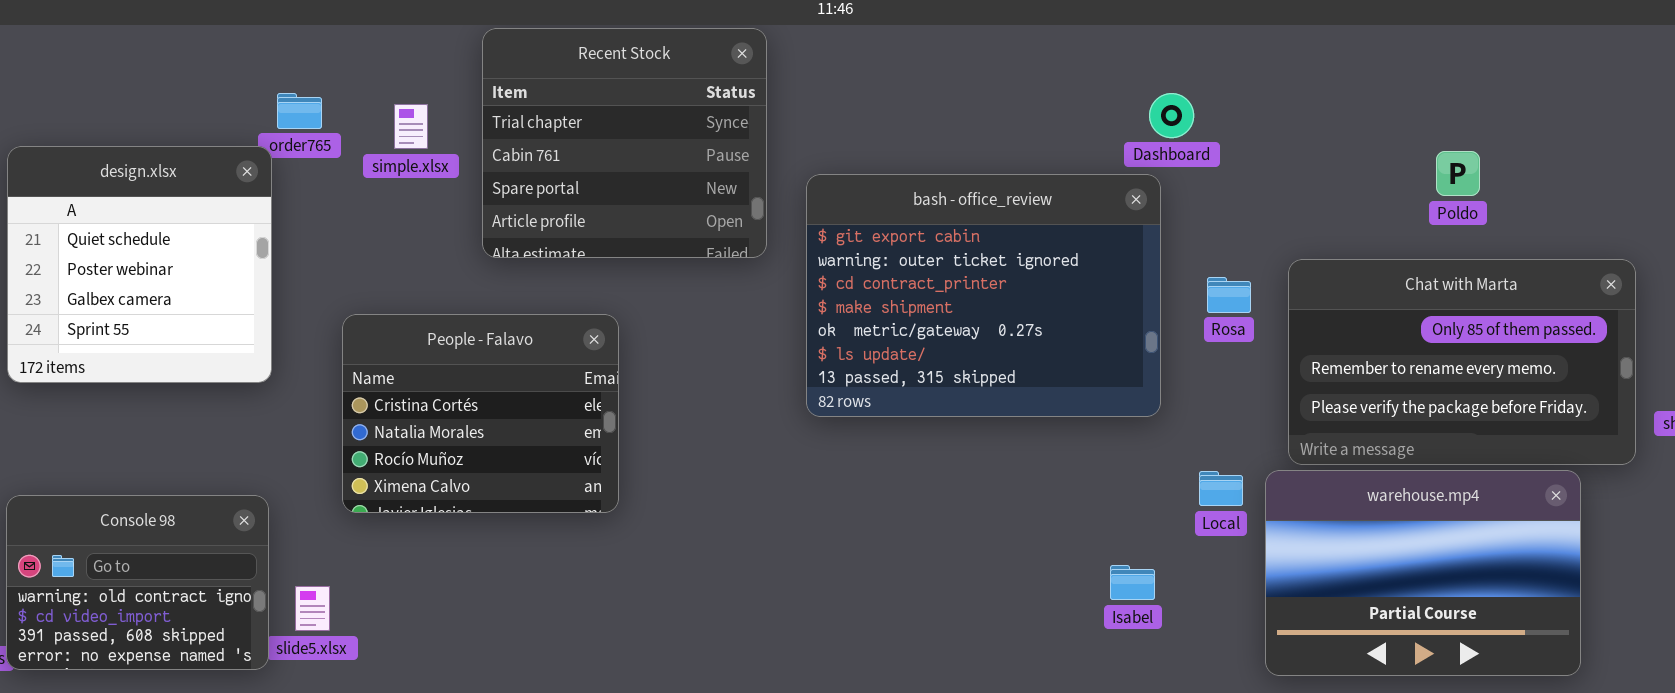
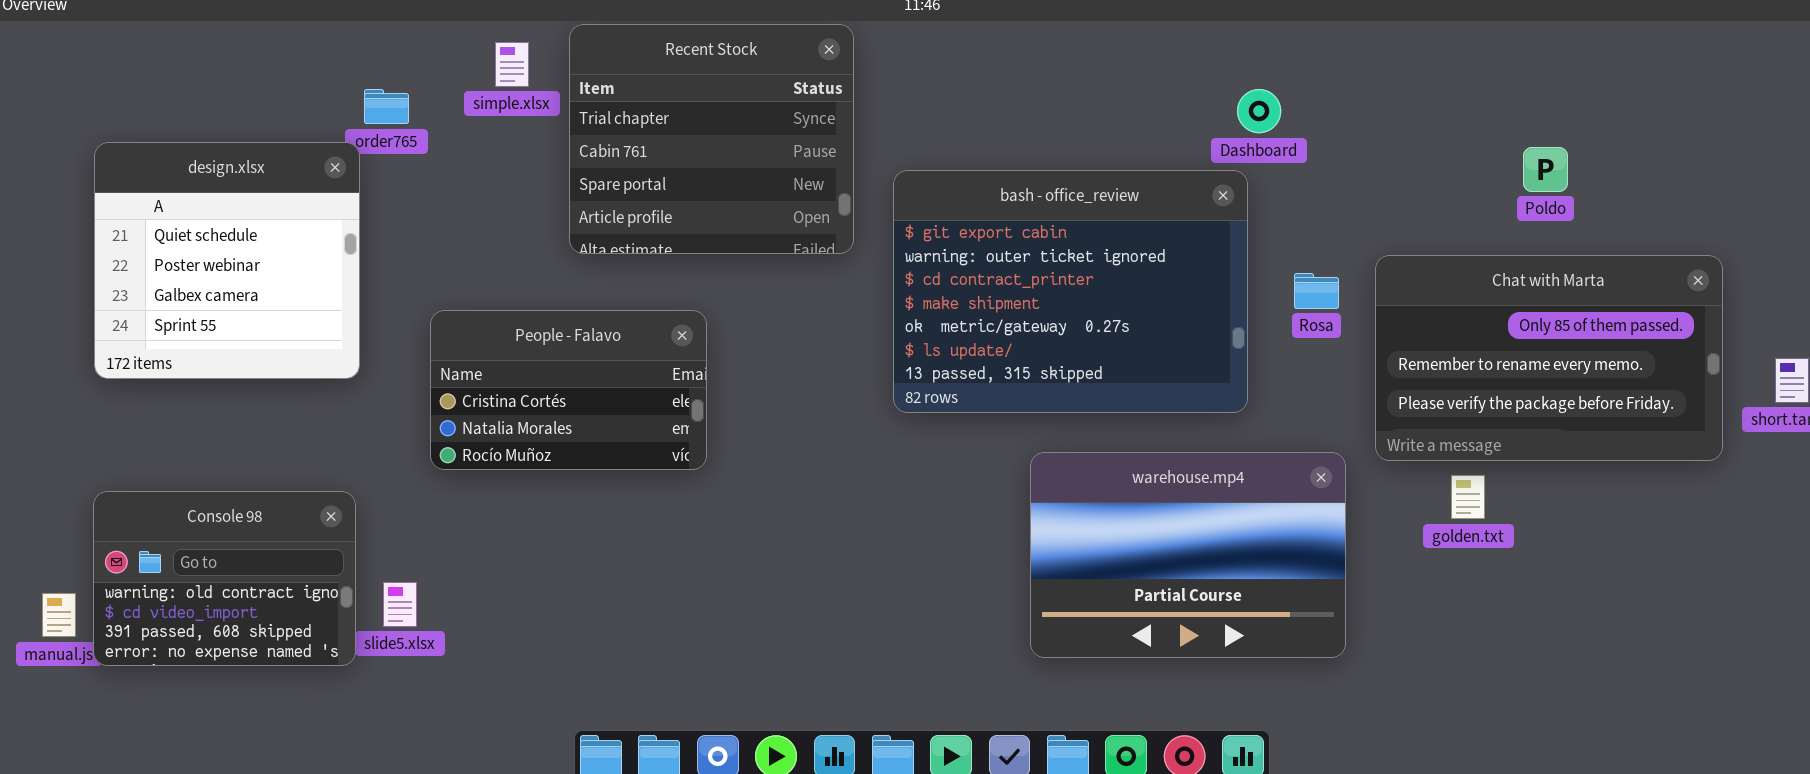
simple.xlsx: [394,104,428,149] -> [495,42,529,87], moved
People - Falavo: [342,314,619,513] -> [430,310,707,470], resized
warehouse.mp4: [1265,470,1581,676] -> [1030,452,1346,658], moved

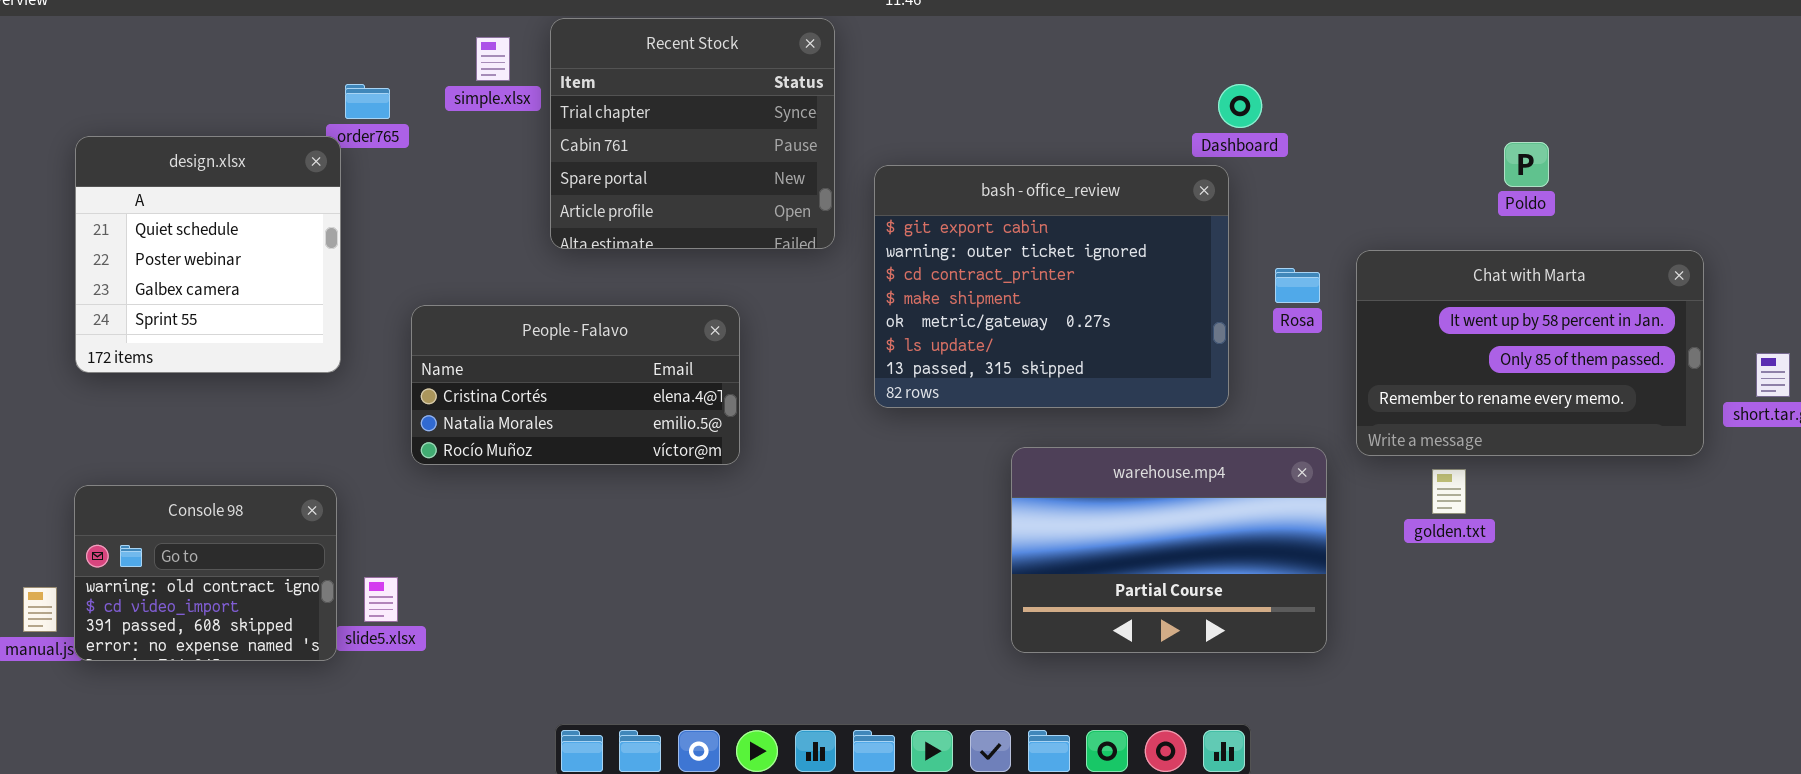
Chat with Marta: [1375,255,1723,461] -> [1356,250,1704,456], scrolled up 1 row
People - Falavo: [430,310,707,470] -> [411,305,740,465], resized

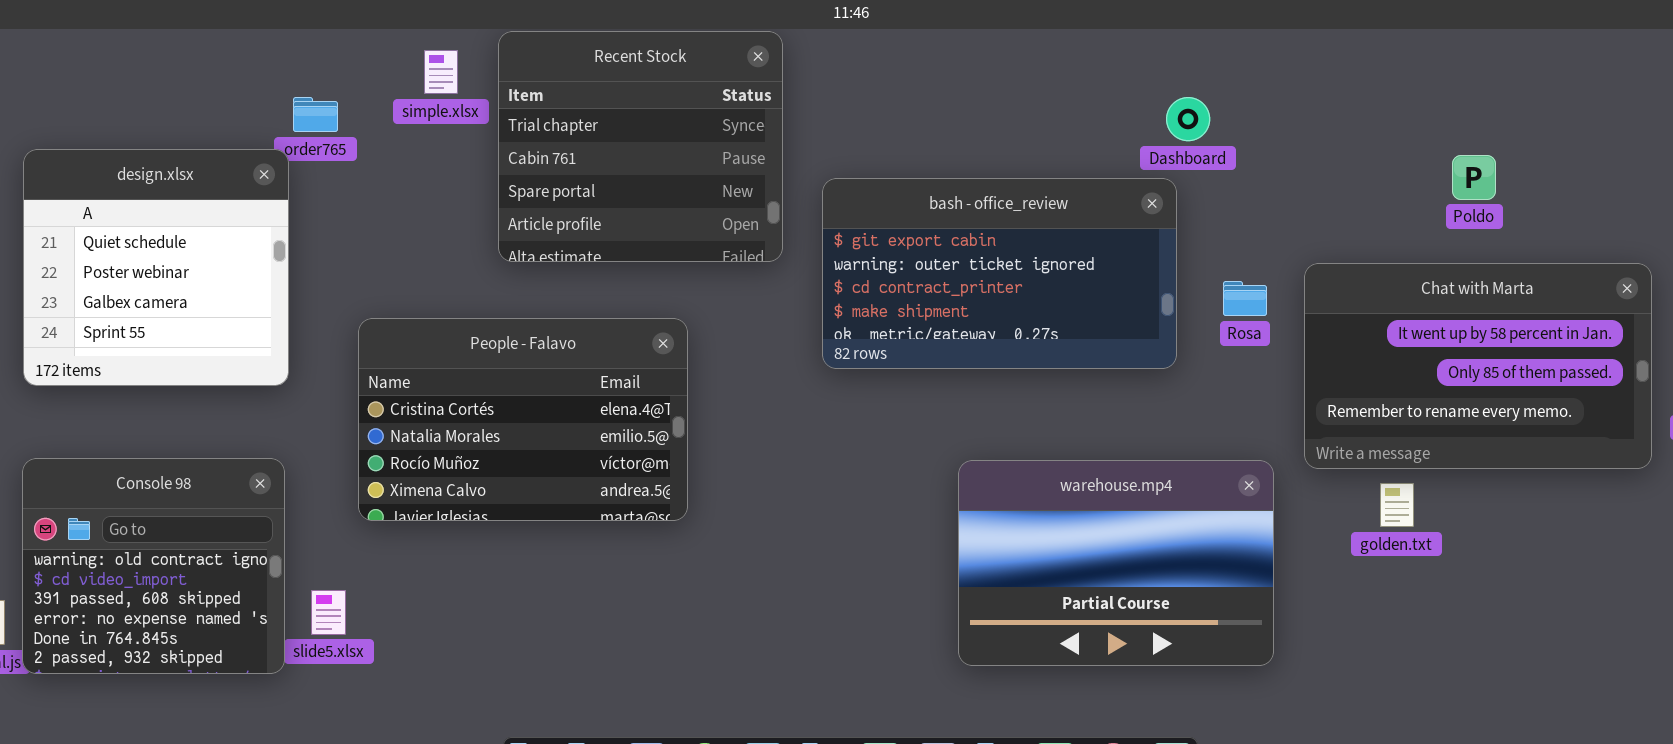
bash - office_review: [874,165,1229,408] -> [822,178,1177,369], resized
People - Falavo: [411,305,740,465] -> [358,318,688,521], resized
Console 98: [74,485,337,661] -> [22,458,285,674], resized

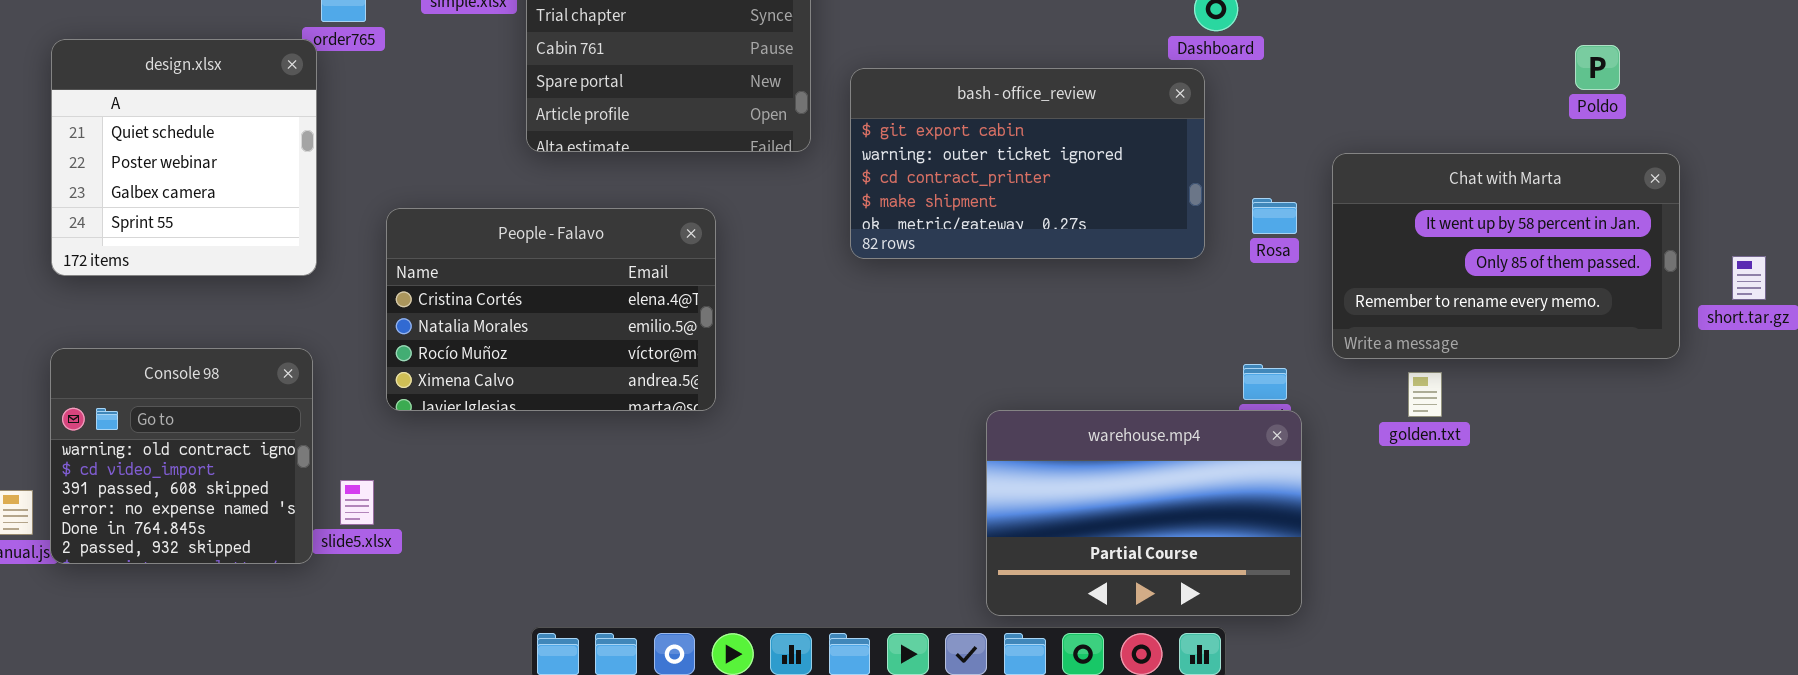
Poldo: [1452,155,1496,200] -> [1575,45,1620,90], moved
Rosa: [1223,281,1267,316] -> [1252,198,1297,234], moved
warehouse.mp4: [958,460,1274,666] -> [986,410,1302,616], moved

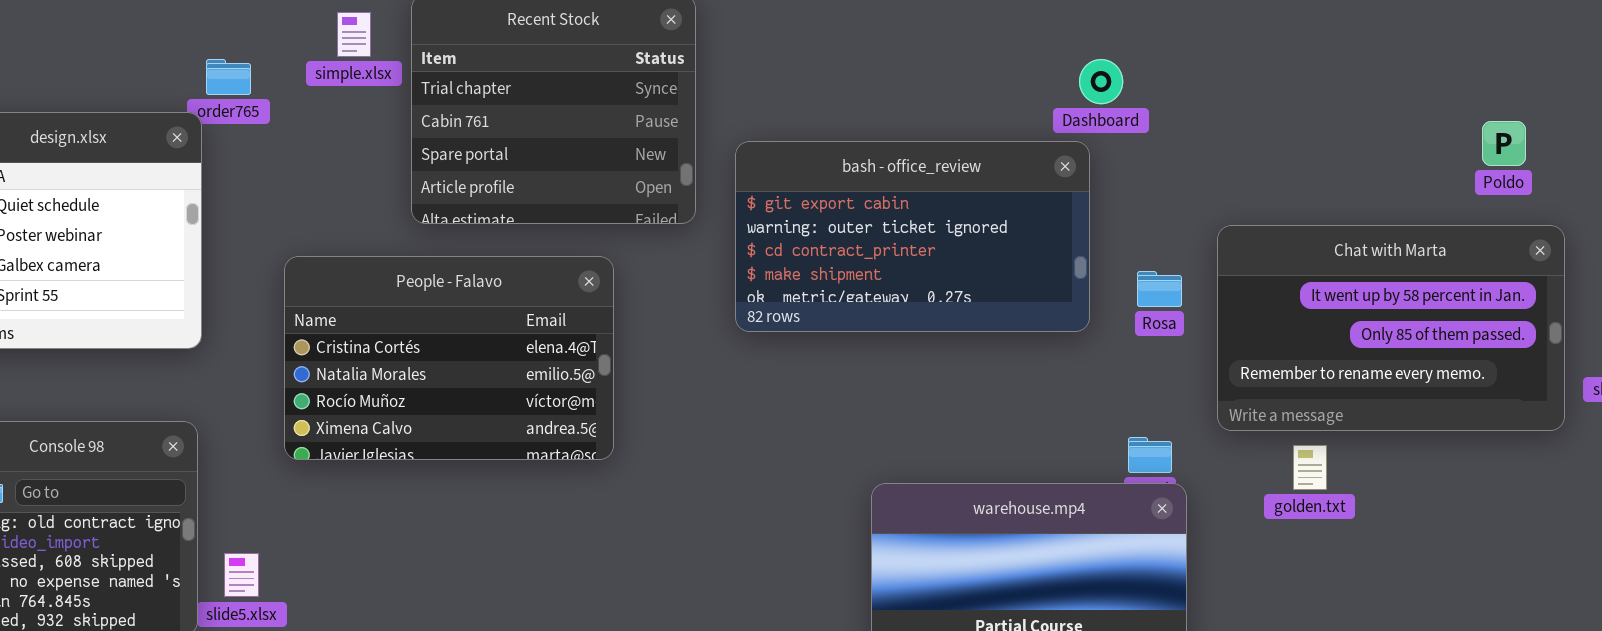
Poldo: [1575,45,1620,90] -> [1482,121,1526,166], moved
People - Falavo: [386,208,716,411] -> [284,256,614,460], moved

